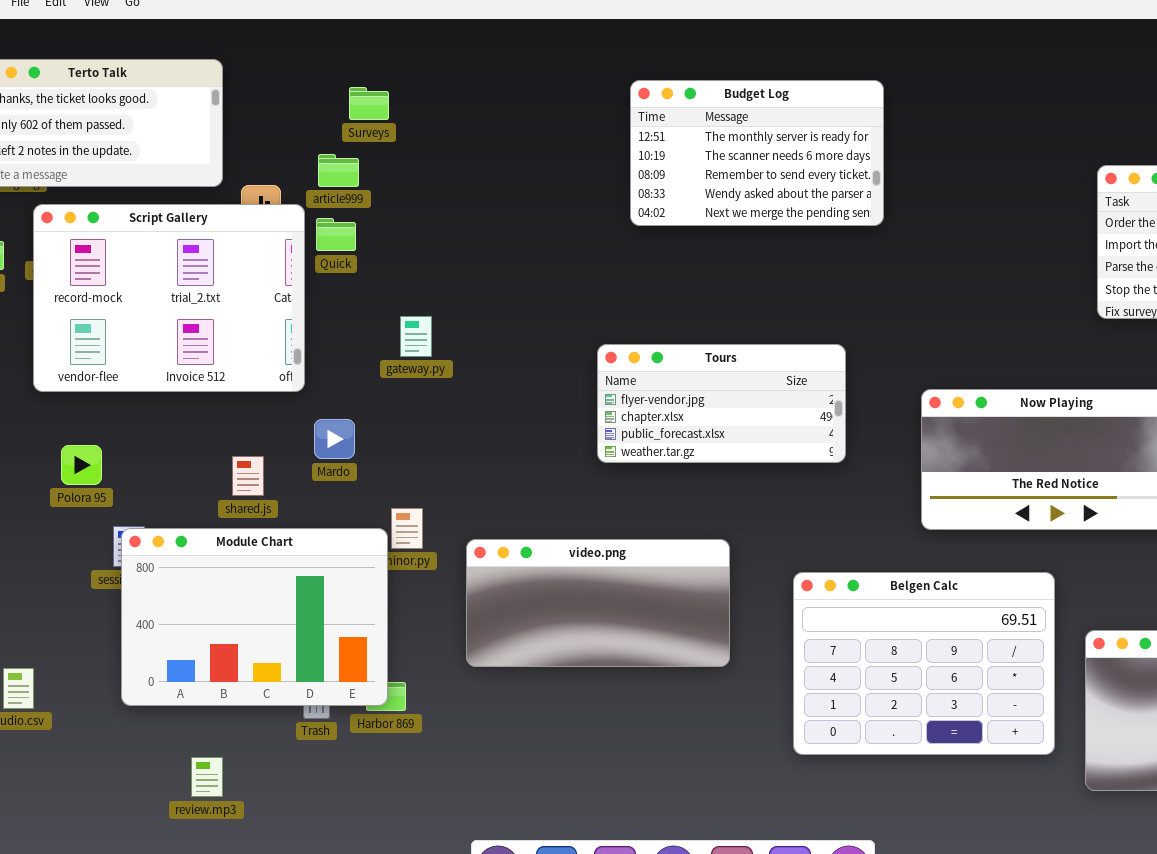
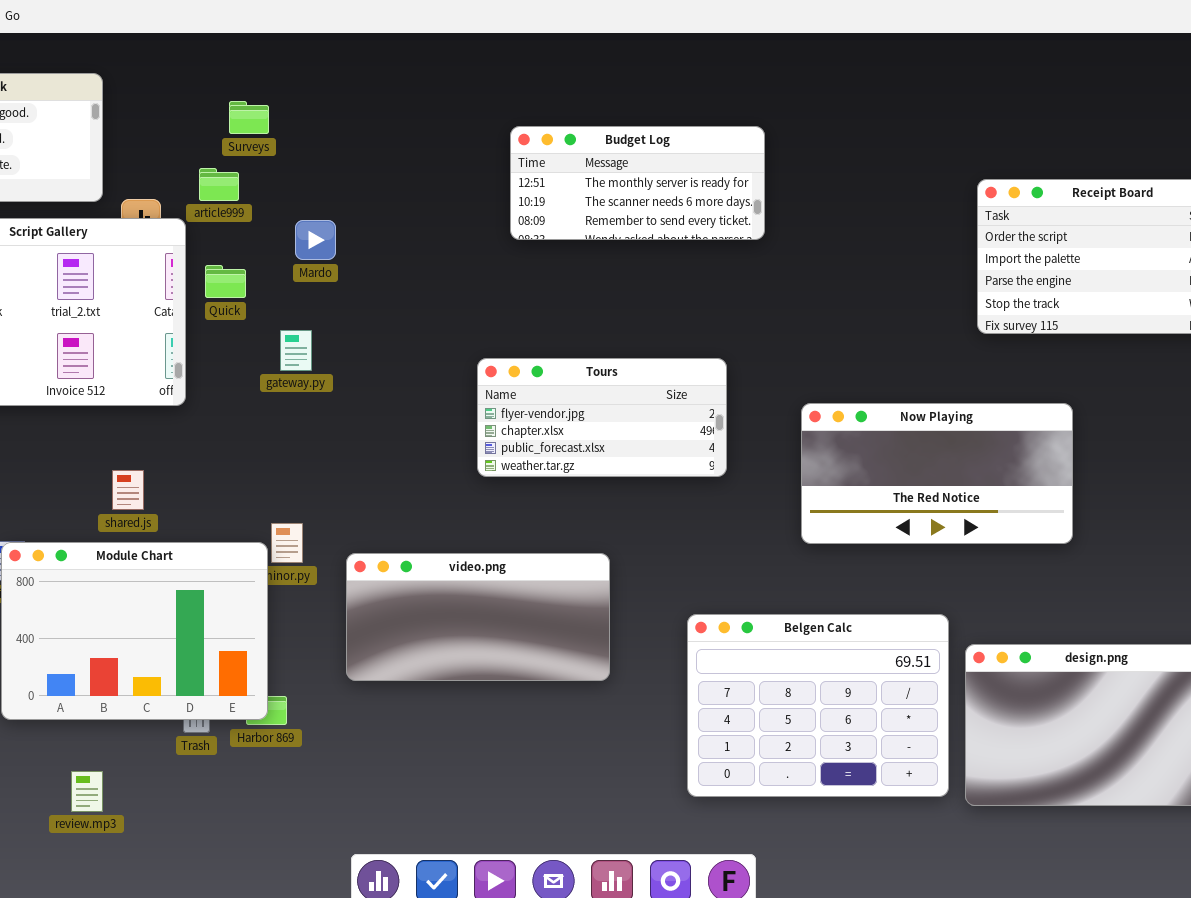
Budget Log: [630,80,884,226] -> [510,126,765,240], resized
Quick: [316,218,356,251] -> [205,265,246,298], moved
Mardo: [314,419,355,459] -> [295,220,336,260], moved
Belgen Calc: [793,572,1055,755] -> [687,614,949,797], moved

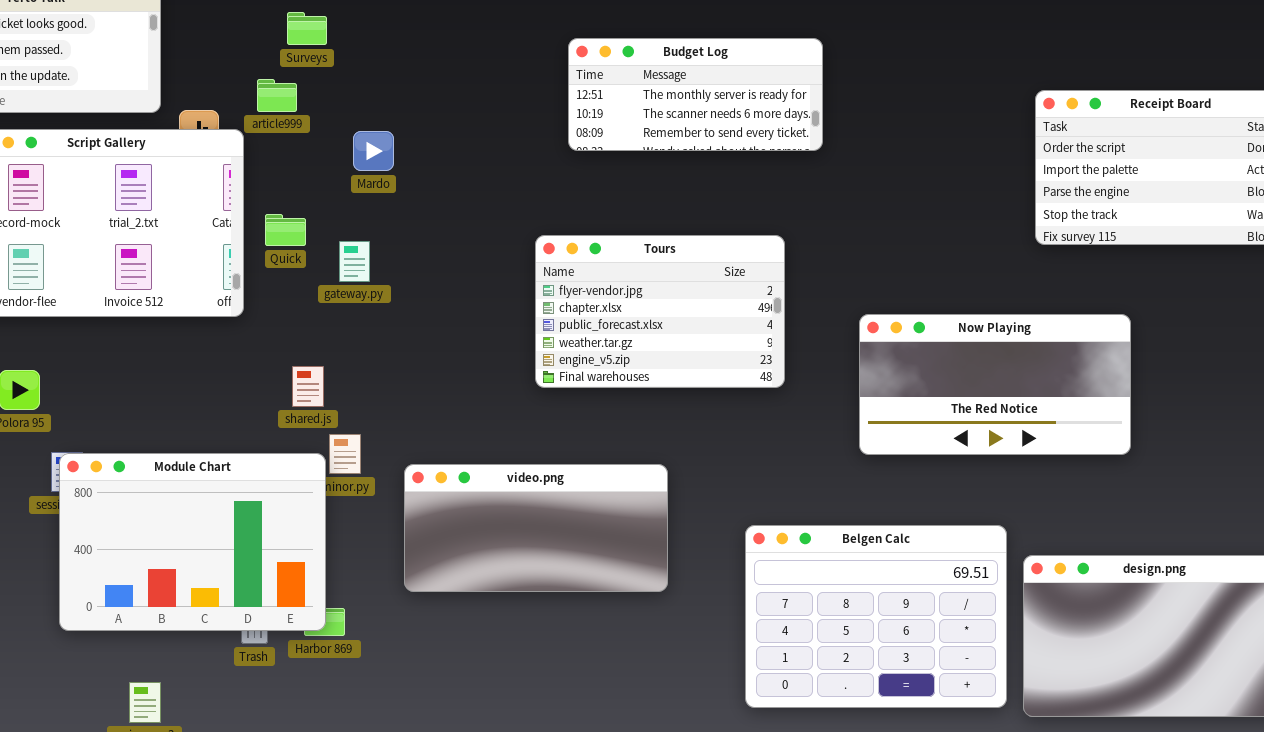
Quick: [205,265,246,298] -> [265,214,306,246], moved
Tours: [477,358,727,477] -> [535,235,785,388], resized
shared.js: [112,470,144,510] -> [292,366,324,407], moved

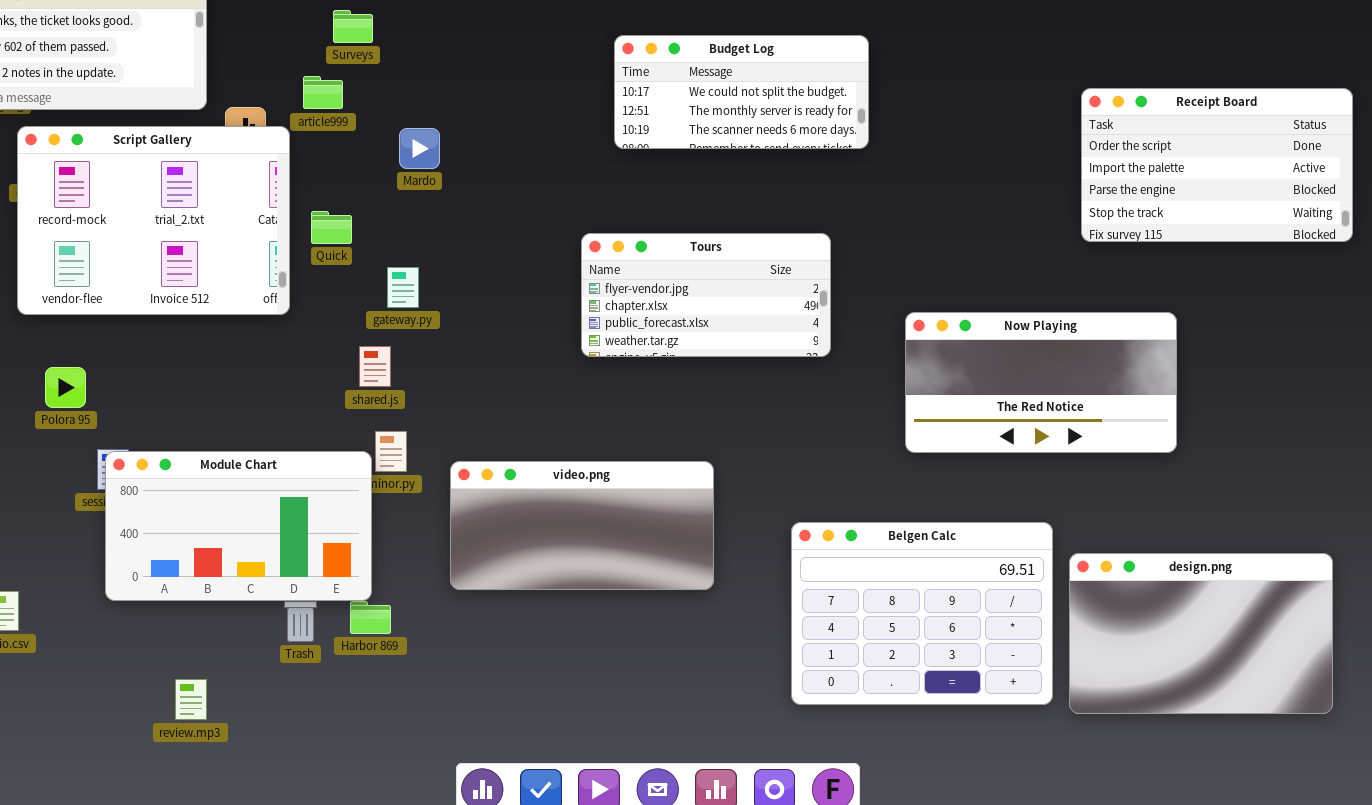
Budget Log: [568,38,823,151] -> [614,35,869,149], scrolled up 1 row
Tours: [535,235,785,388] -> [581,233,831,357], resized
gateway.py: [339,241,370,282] -> [387,267,419,308], moved
shared.js: [292,366,324,407] -> [359,346,391,387], moved
Module Chart: [59,453,326,631] -> [105,451,372,601], resized

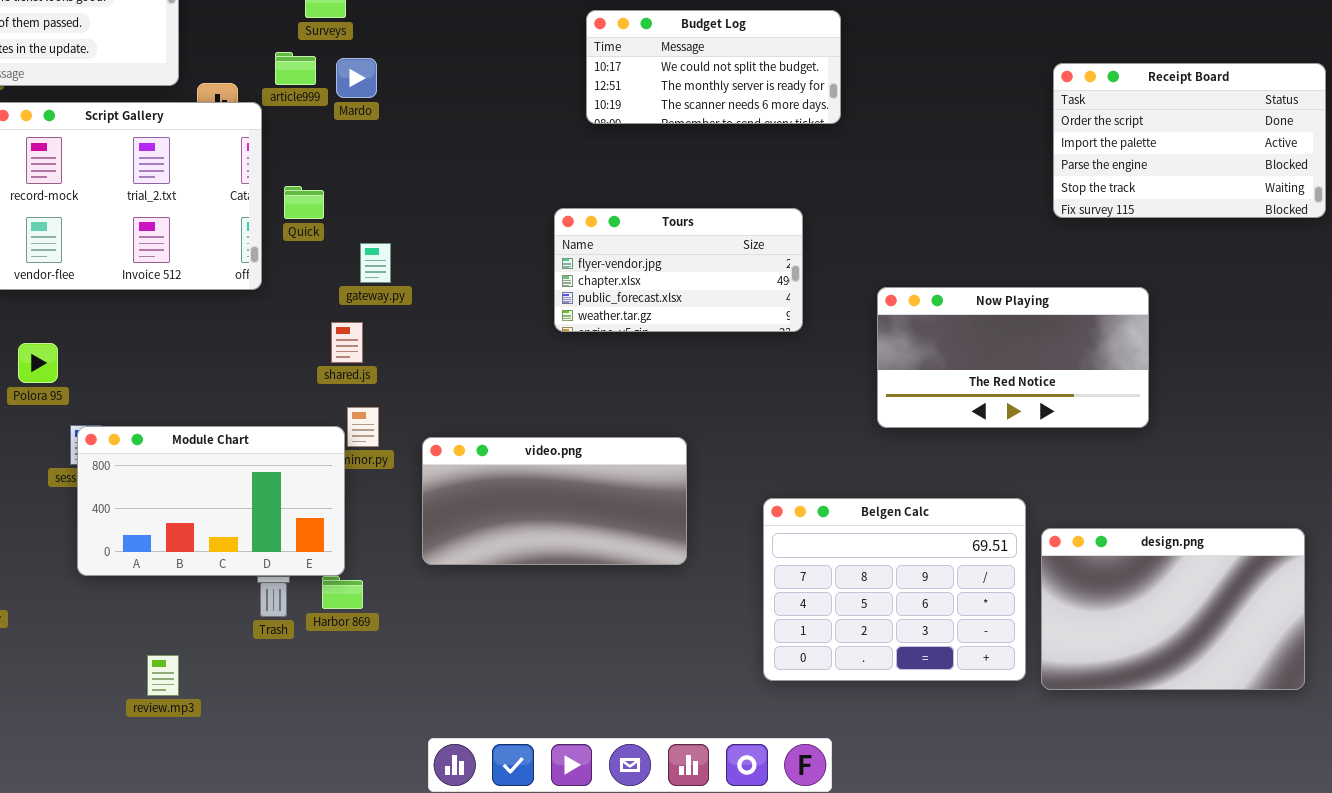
Mardo: [399,128,440,169] -> [336,58,377,98], moved

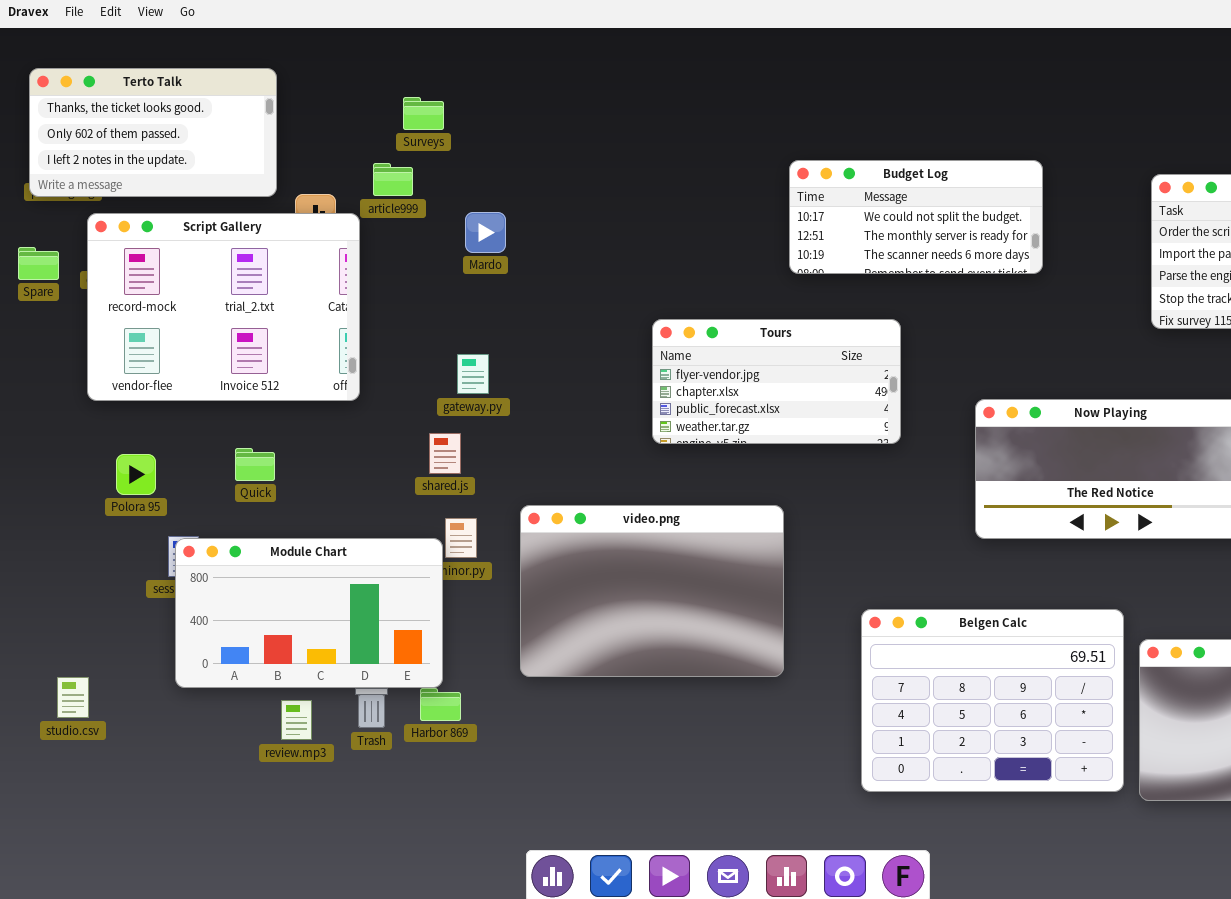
Budget Log: [586,10,841,124] -> [789,160,1043,274], moved
Mardo: [336,58,377,98] -> [465,212,506,253], moved
Quick: [284,186,324,219] -> [235,448,275,481], moved
video.png: [422,437,687,565] -> [520,505,784,677], resized
review.mp3: [147,655,179,696] -> [281,700,312,740], moved

